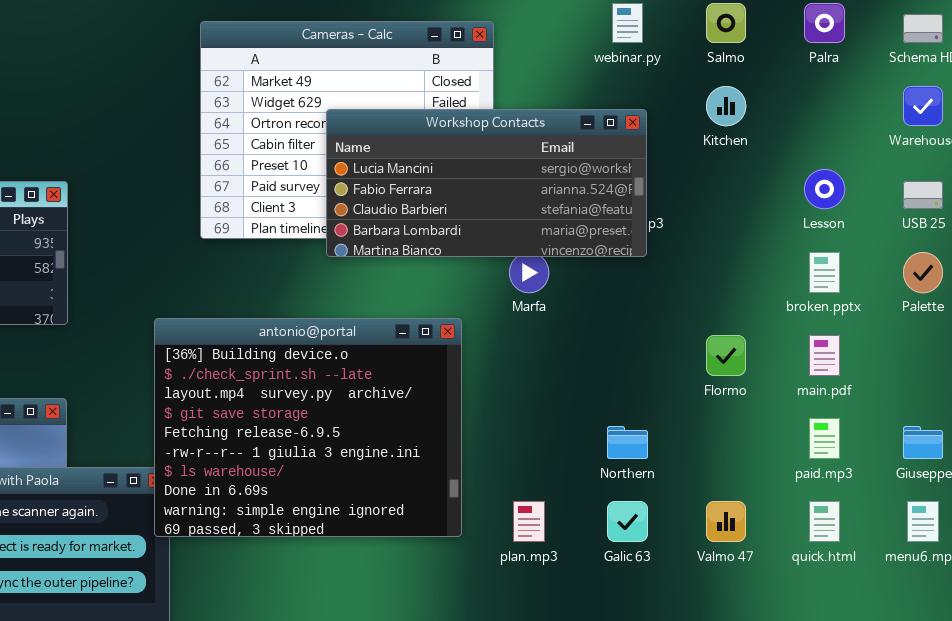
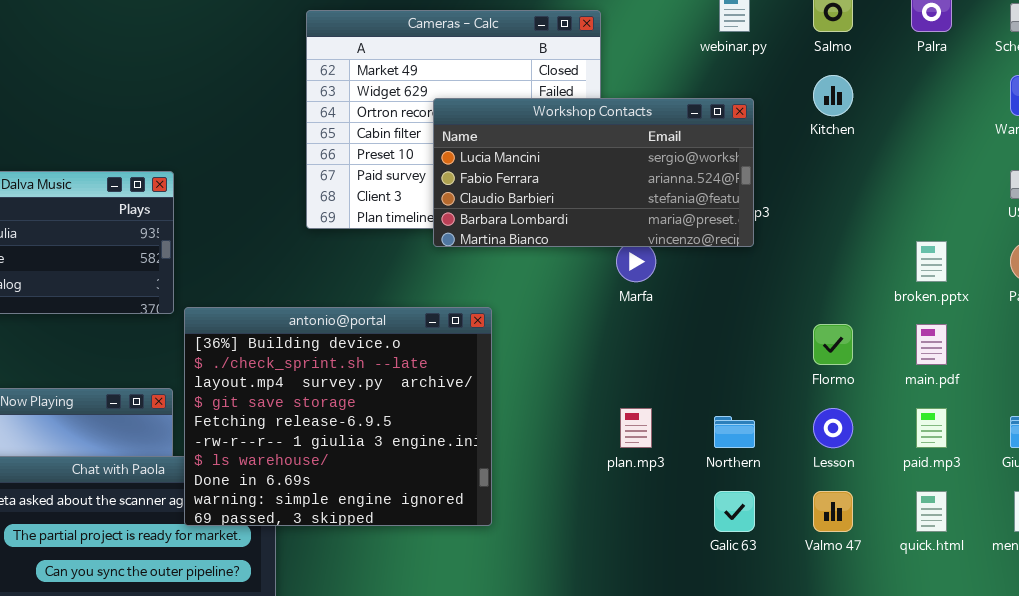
Lesson: [804,169,845,209] -> [813,408,853,448], moved
antonio@portal: [154,318,462,537] -> [184,307,492,526], moved
plan.mp3: [513,501,545,542] -> [620,408,652,448], moved

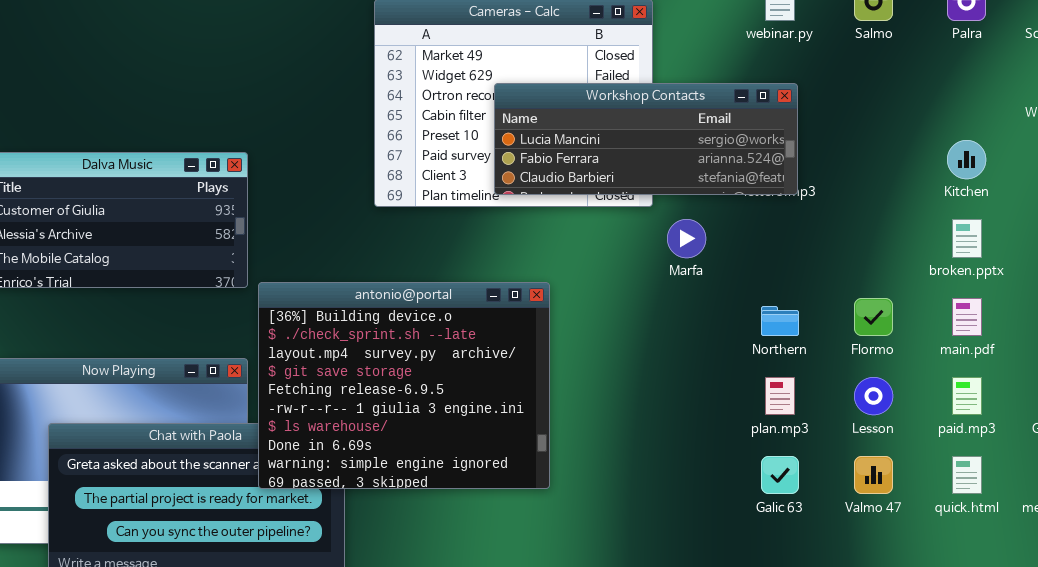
Kitchen: [813,75,853,116] -> [947,140,986,179], moved
Workshop Contacts: [433,98,754,247] -> [494,83,798,195], resized
plan.mp3: [620,408,652,448] -> [765,377,795,415], moved
Northern: [714,416,755,448] -> [761,306,799,336], moved

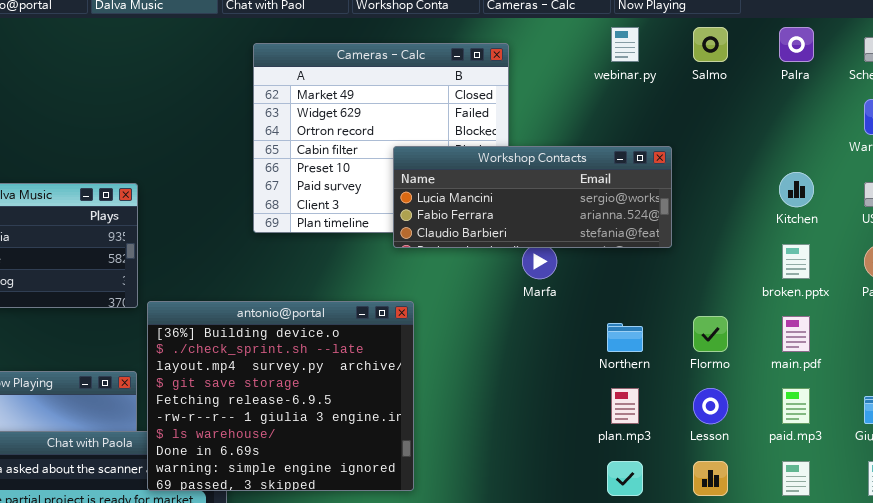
Workshop Contacts: [494,83,798,195] -> [393,146,672,248], moved

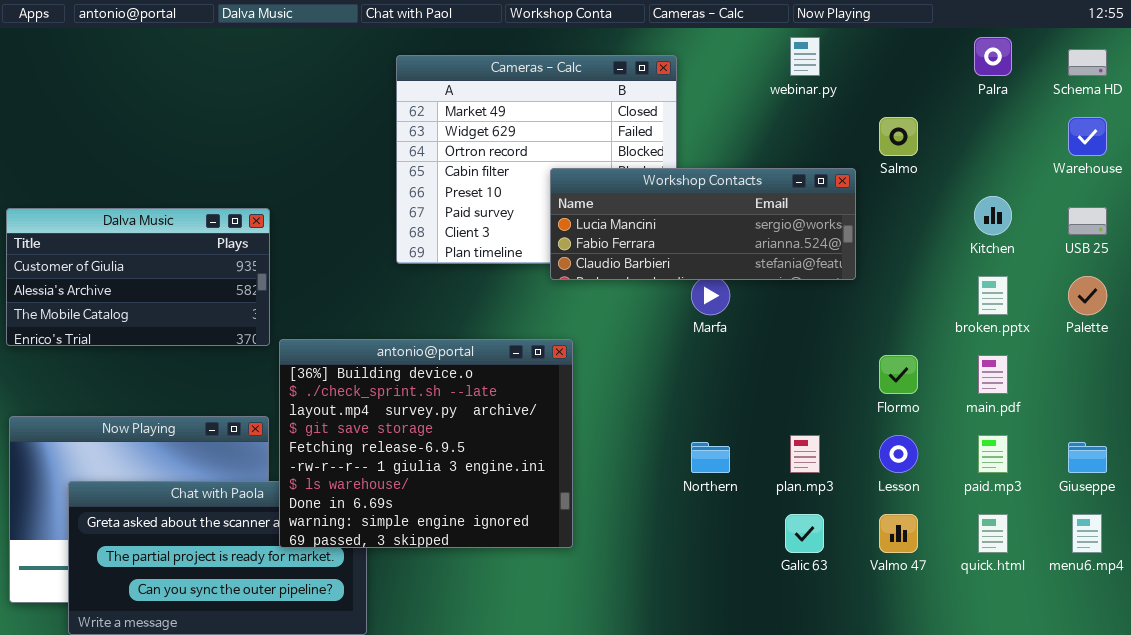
Salmo: [693,27,728,62] -> [879,117,918,156], moved
Northern: [607,323,643,352] -> [691,442,730,473], moved

